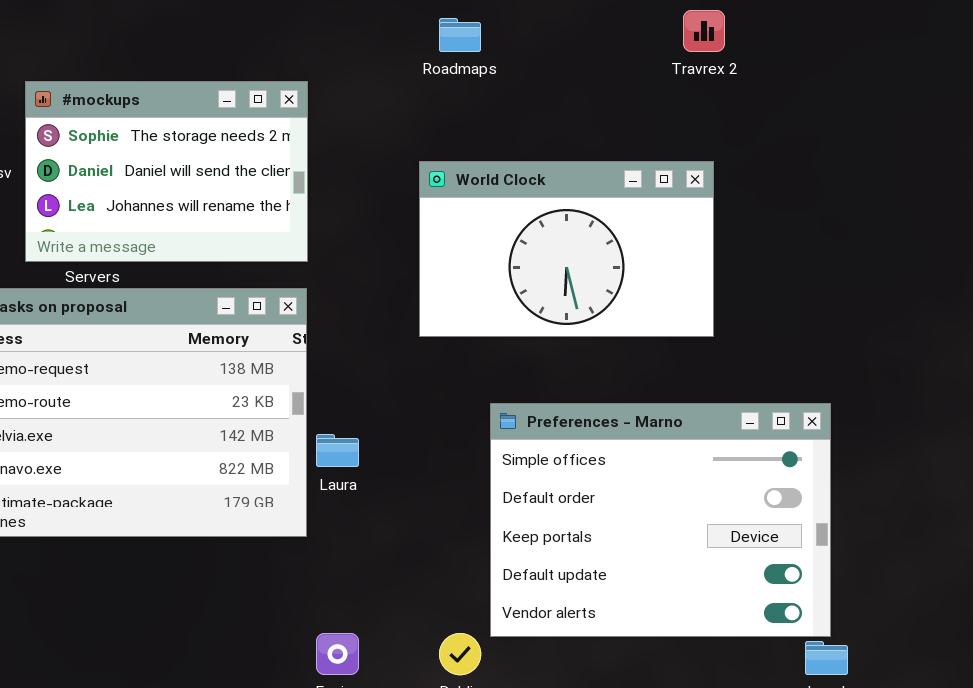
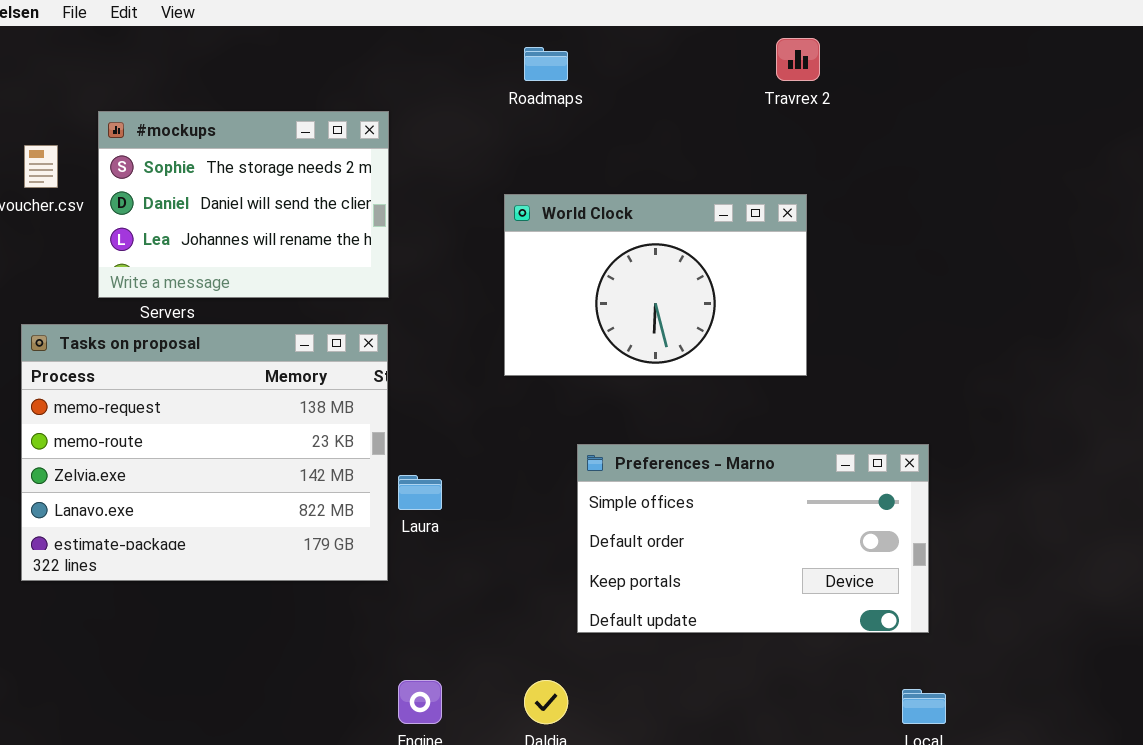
Preferences - Marno: [490,403,831,637] -> [577,444,929,633], resized

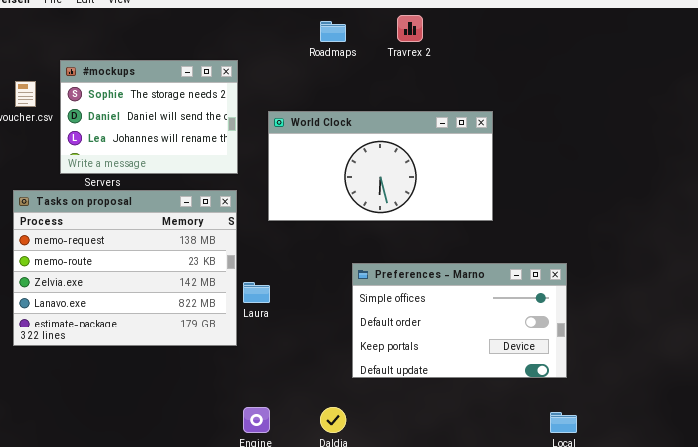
Travrex 2: [776,38,820,81] -> [397,15,423,42], moved
World Clock: [504,194,807,376] -> [268,111,493,221], resized

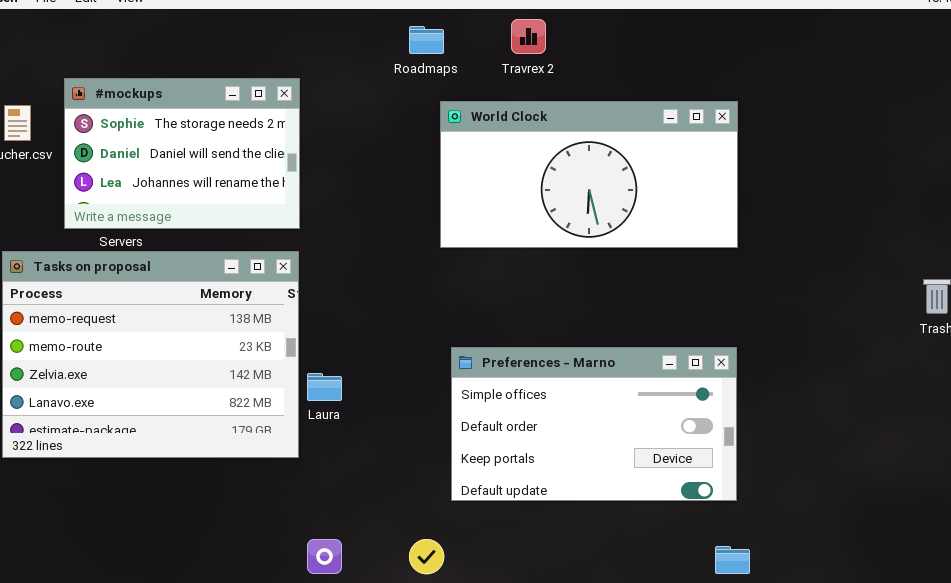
World Clock: [268,111,493,221] -> [440,101,738,248], moved

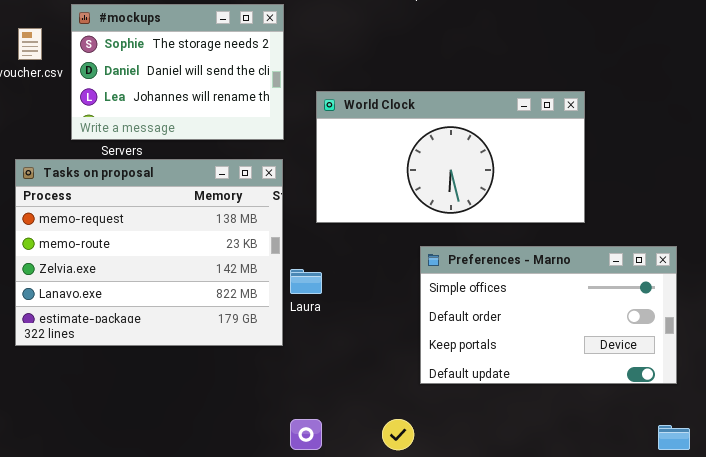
World Clock: [440,101,738,248] -> [316,91,585,223], moved

